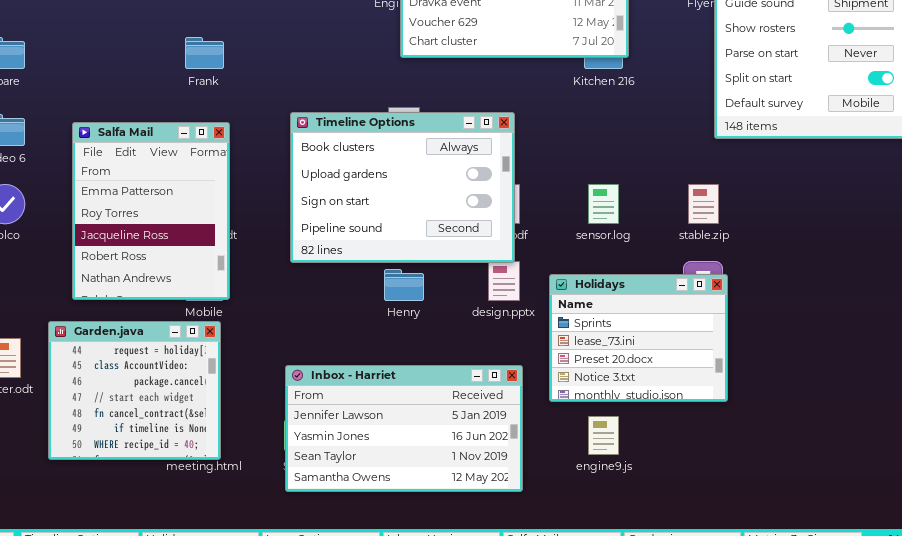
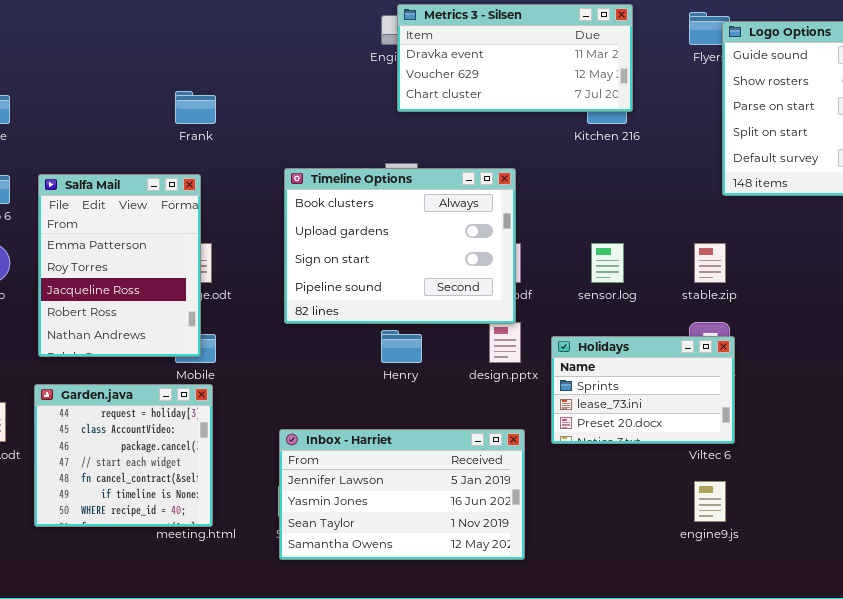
Salfa Mail: [72,122,230,300] -> [38,174,201,357], moved
Holidays: [549,274,728,402] -> [551,336,735,444], resized
engine9.js: [588,416,619,455] -> [694,481,726,522], moved

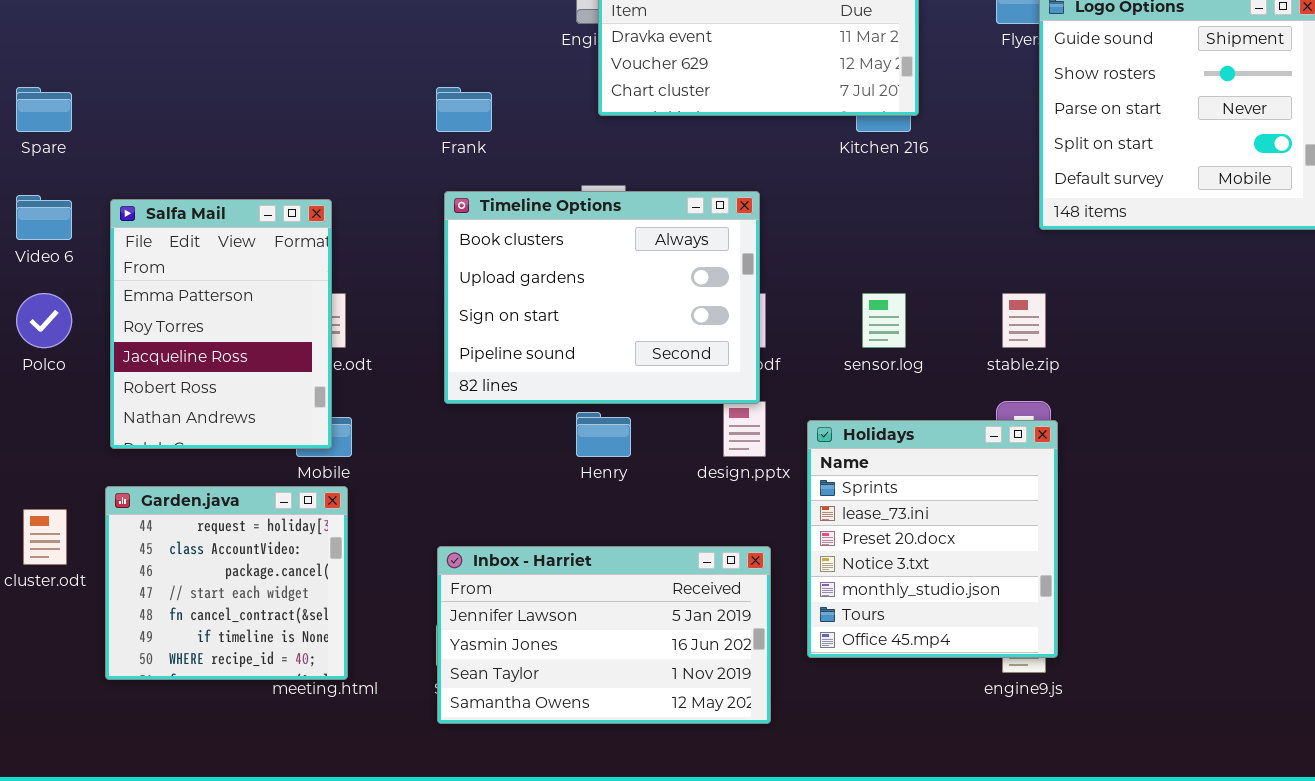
Frank: [175,91,216,124] -> [436,87,492,132], moved
Holidays: [551,336,735,444] -> [807,420,1058,658], resized

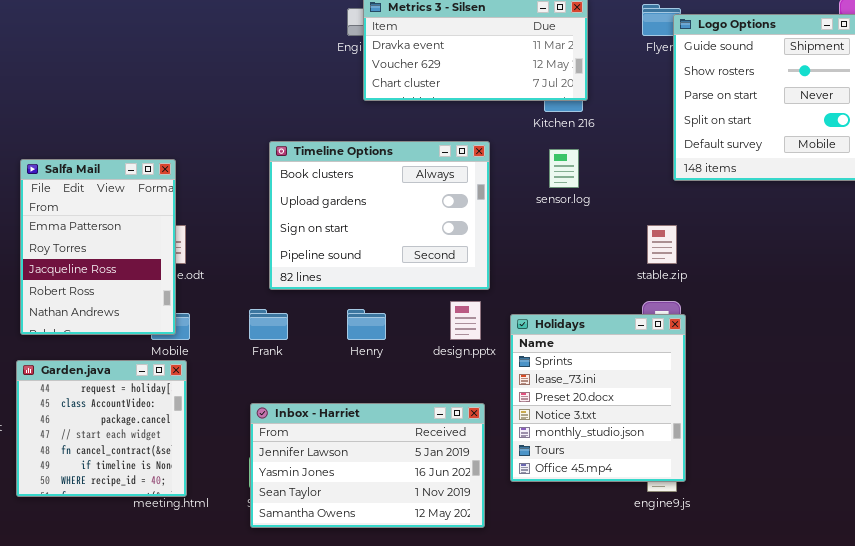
Frank: [436,87,492,132] -> [249,309,288,340], moved
Timeline Options: [444,191,760,404] -> [269,141,490,290], moved
sensor.log: [862,293,906,348] -> [549,149,579,188], moved

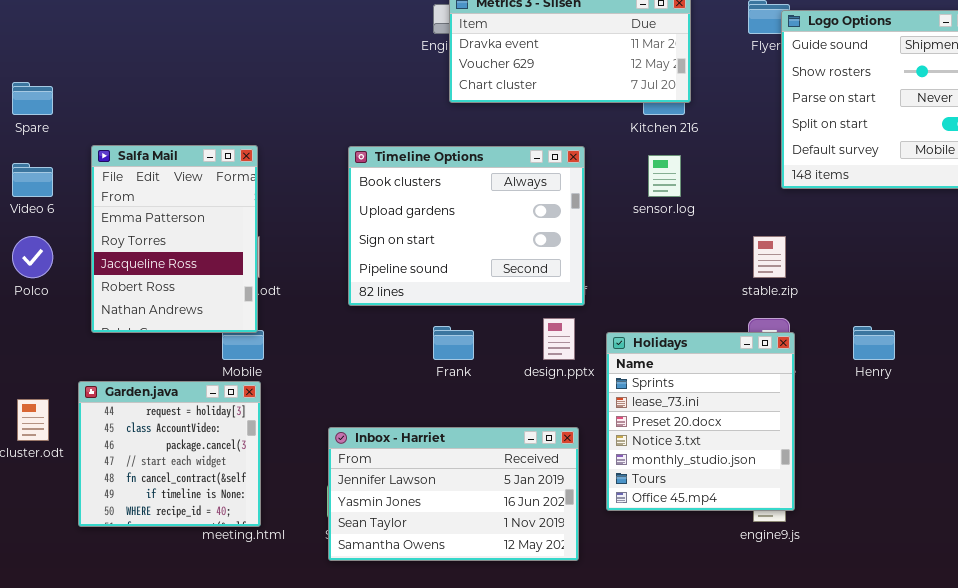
Salfa Mail: [20,159,176,335] -> [91,145,258,333], moved
Frank: [249,309,288,340] -> [433,326,474,360], moved
Henry: [347,309,386,340] -> [853,326,895,360], moved

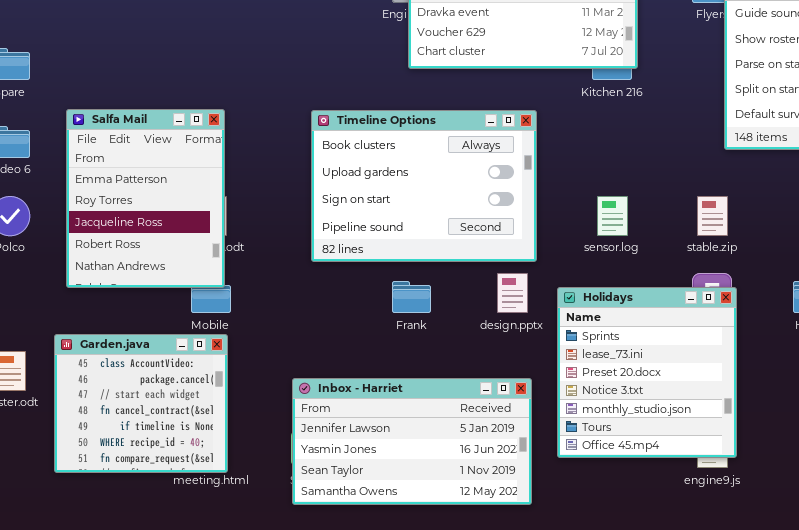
sensor.log: [648,155,681,197] -> [597,196,628,236], moved
Garden.java: [78,381,261,527] -> [54,334,228,473], scrolled down 1 row

